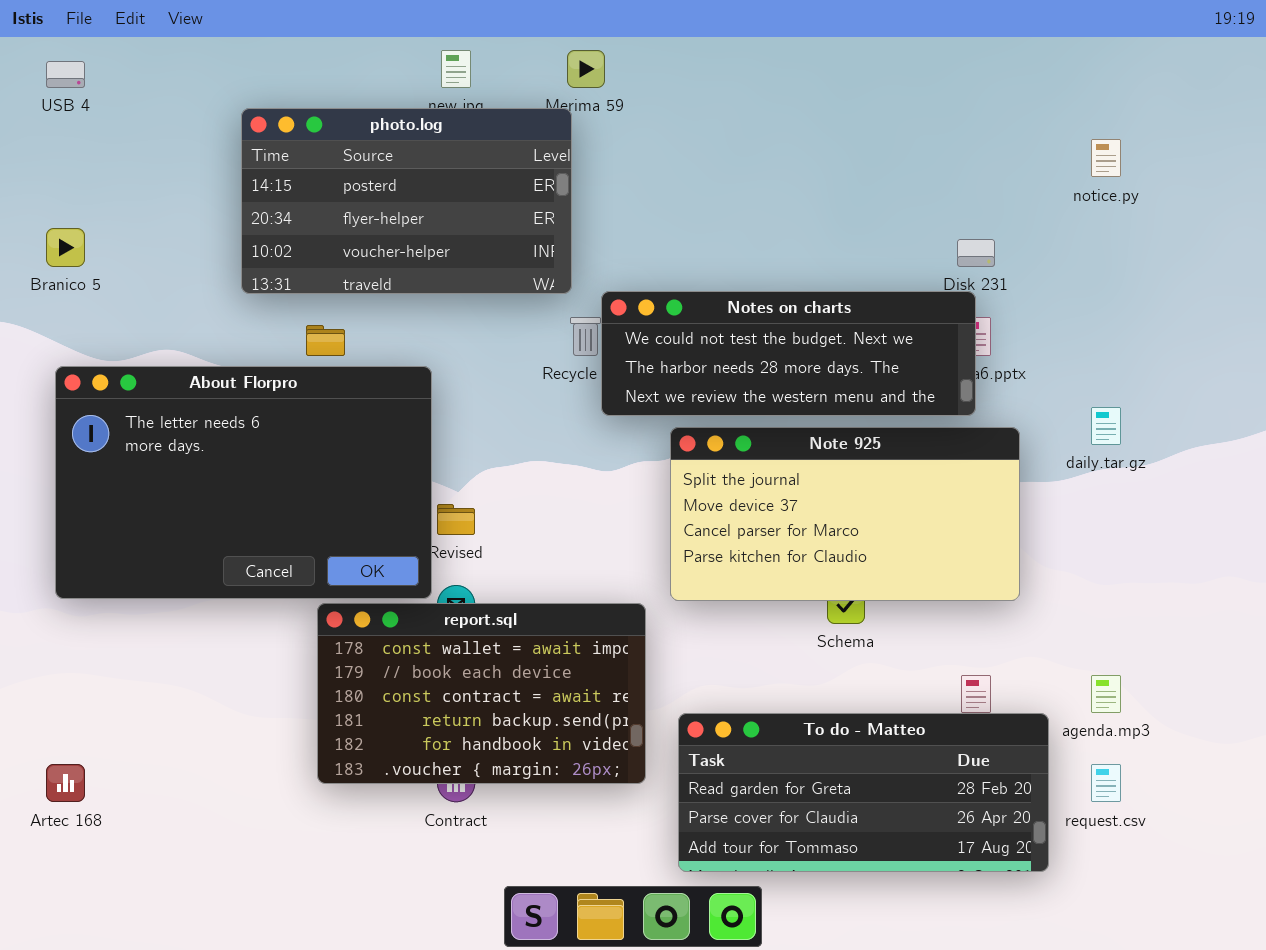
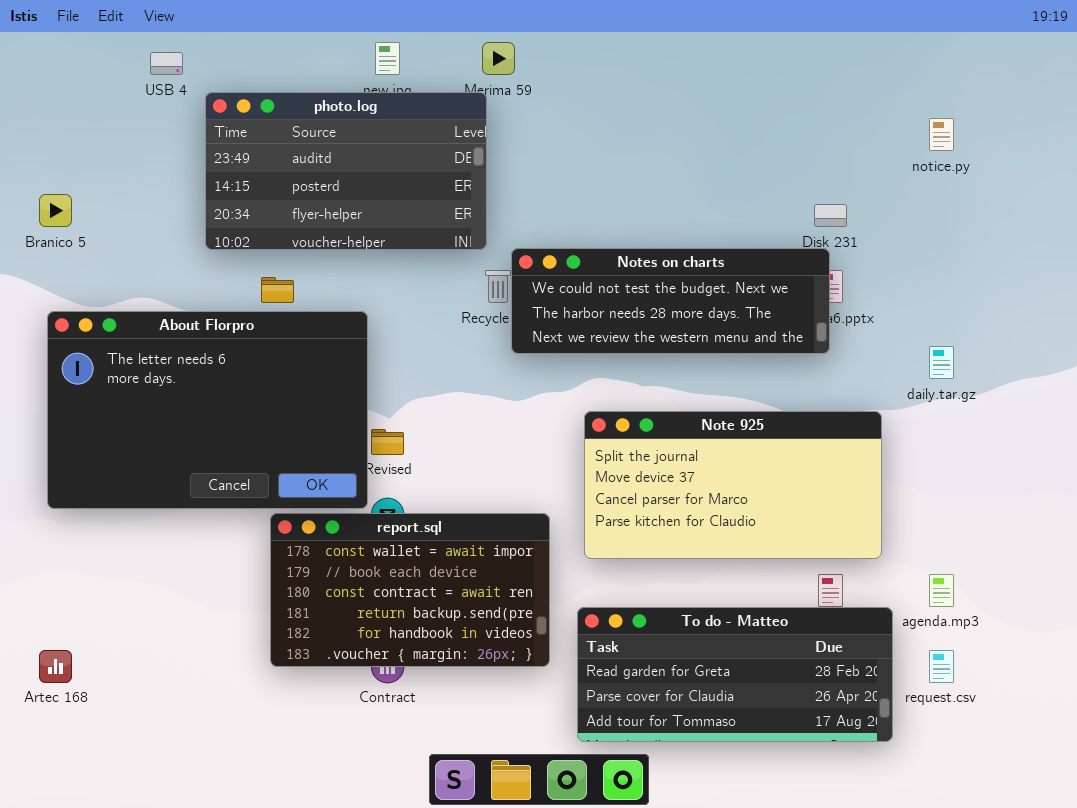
USB 4: [46,61,85,88] -> [150,52,183,75], moved
photo.log: [241,108,572,294] -> [205,92,487,250], scrolled up 1 row
Note 925: [670,427,1020,601] -> [584,411,882,559], moved

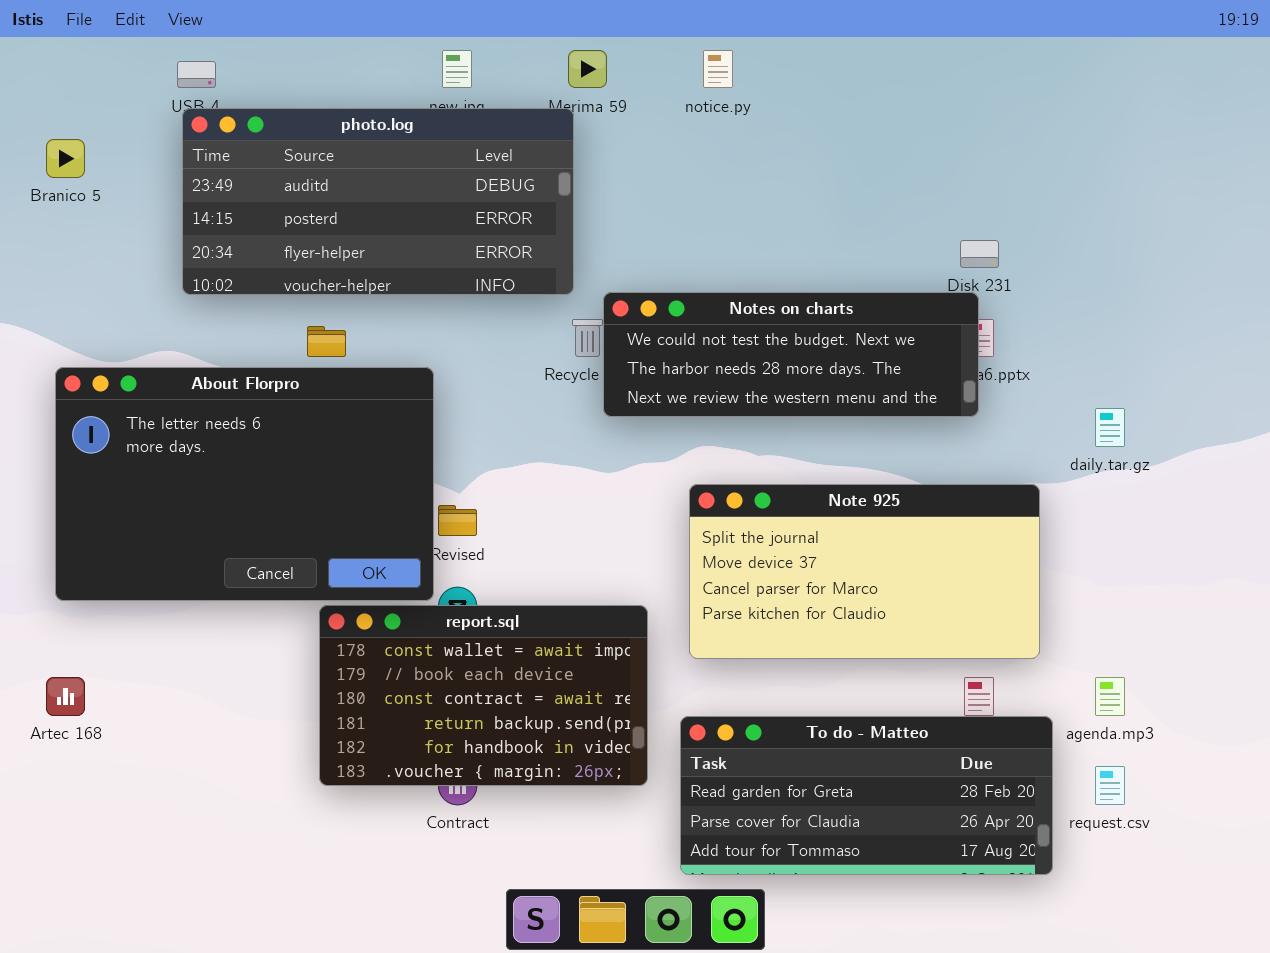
photo.log: [205,92,487,250] -> [182,108,574,295], resized
notice.py: [929,118,954,151] -> [703,50,733,88], moved
Branico 5: [39,194,72,227] -> [46,139,85,178], moved
Artec 168: [39,650,72,683] -> [46,677,85,716], moved

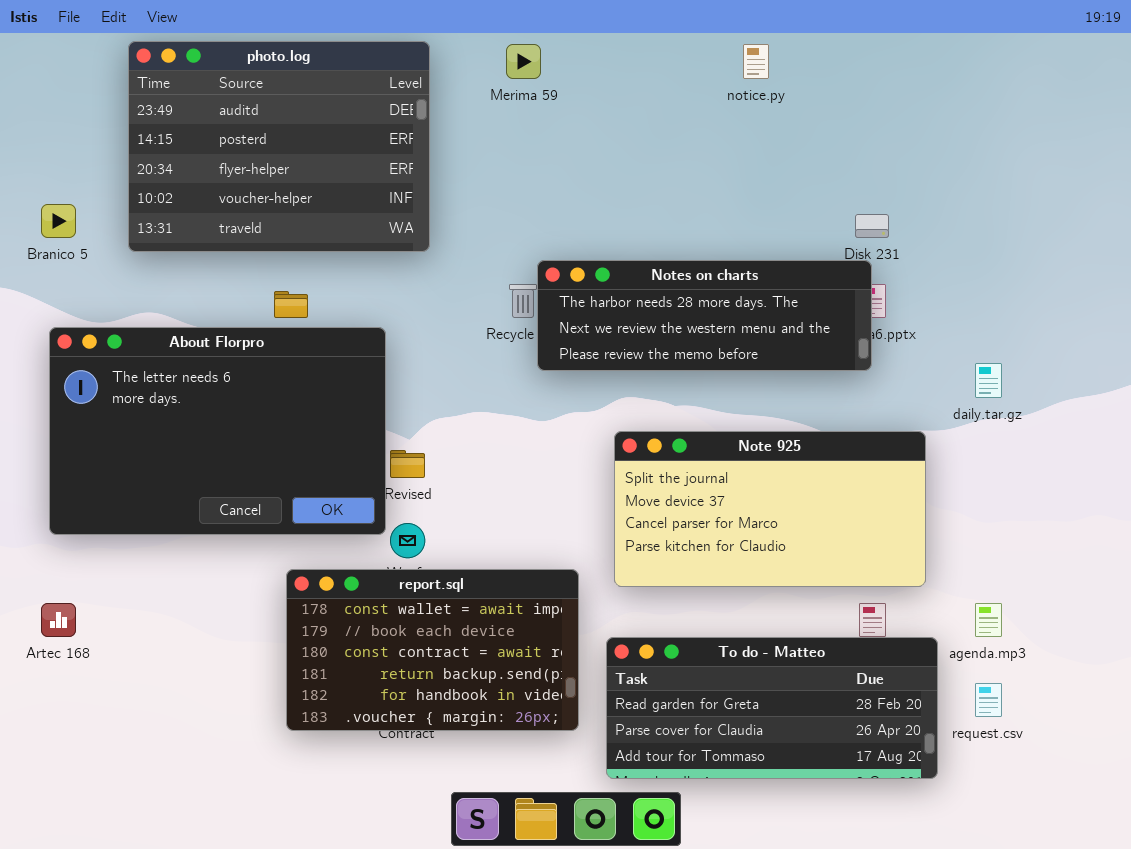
notice.py: [703,50,733,88] -> [743,44,769,79], moved
photo.log: [182,108,574,295] -> [128,41,430,252], moved, resized
Branico 5: [46,139,85,178] -> [41,204,76,238], moved
Notes on charts: [603,292,979,417] -> [537,260,872,371], scrolled down 1 row
report.sql: [319,605,648,786] -> [286,569,579,731], moved

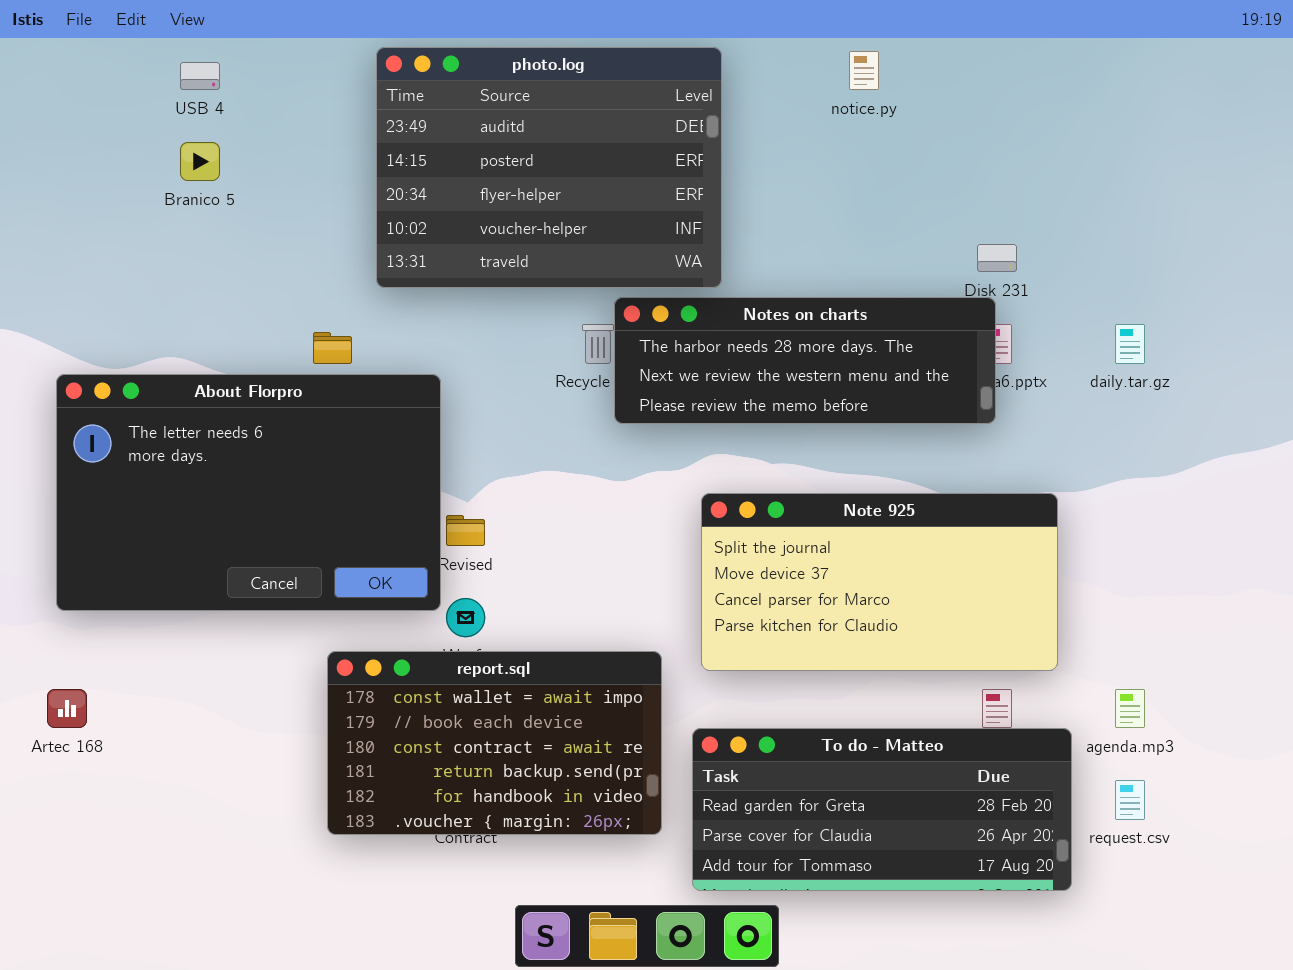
photo.log: [128,41,430,252] -> [376,47,722,288], moved
Branico 5: [41,204,76,238] -> [180,142,220,181], moved
daily.tar.gz: [975,363,1002,398] -> [1115,324,1145,364], moved

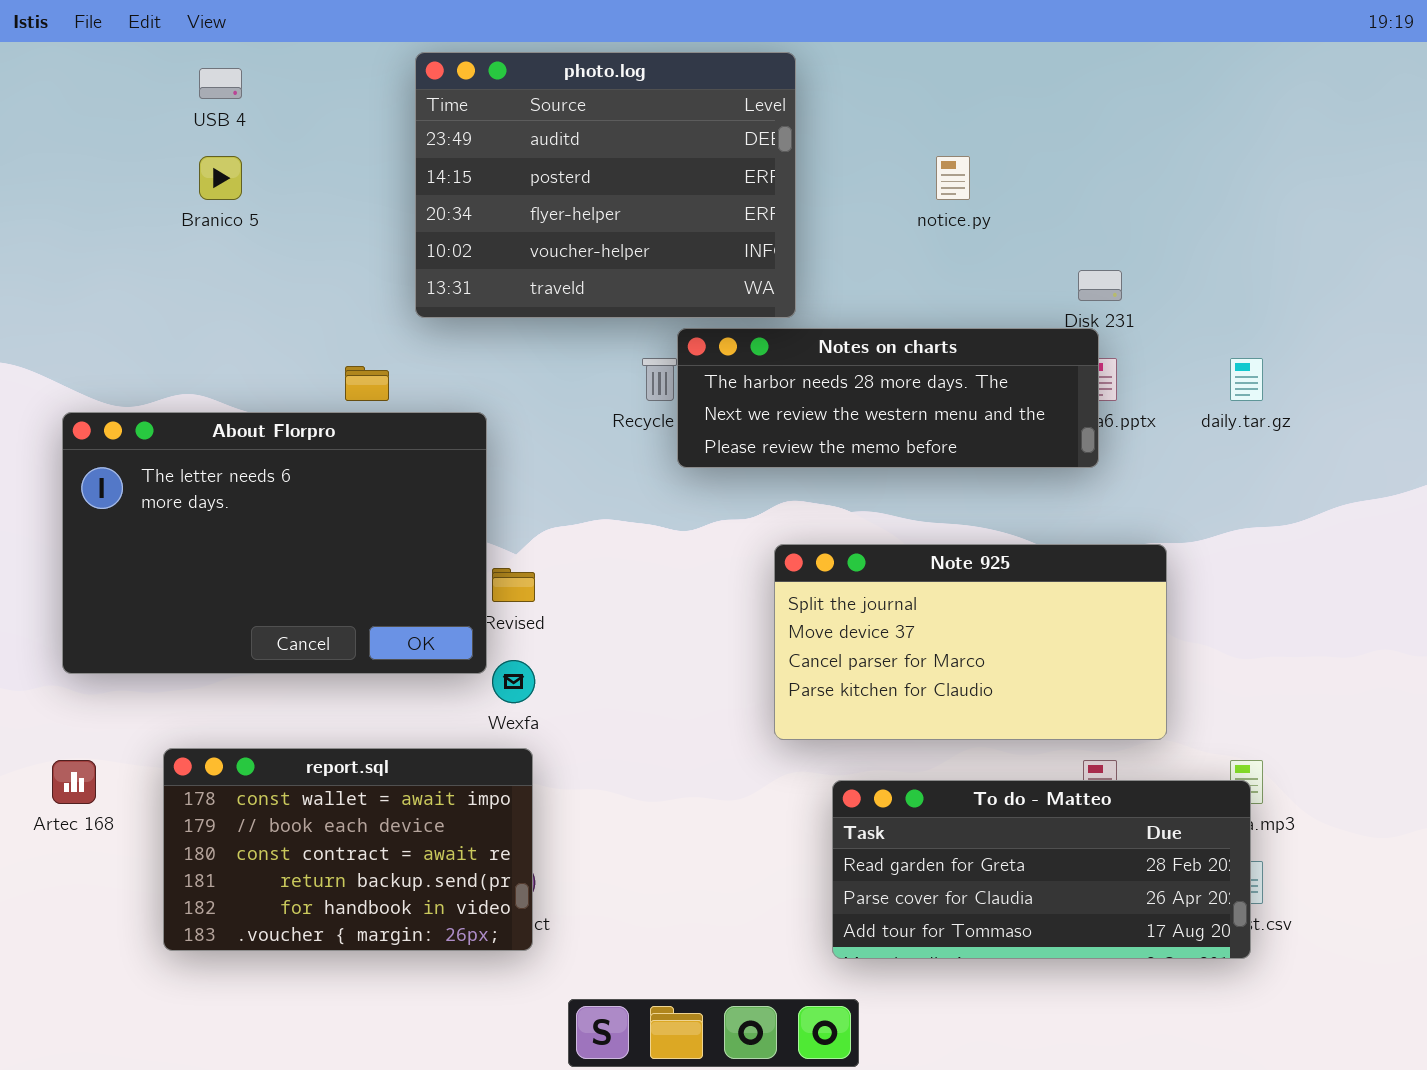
notice.py: [849,51,879,90] -> [936,156,970,200], moved
report.sql: [327,651,662,835] -> [163,748,533,951], moved
To do - Matteo: [692,728,1072,891] -> [832,780,1251,959], moved

